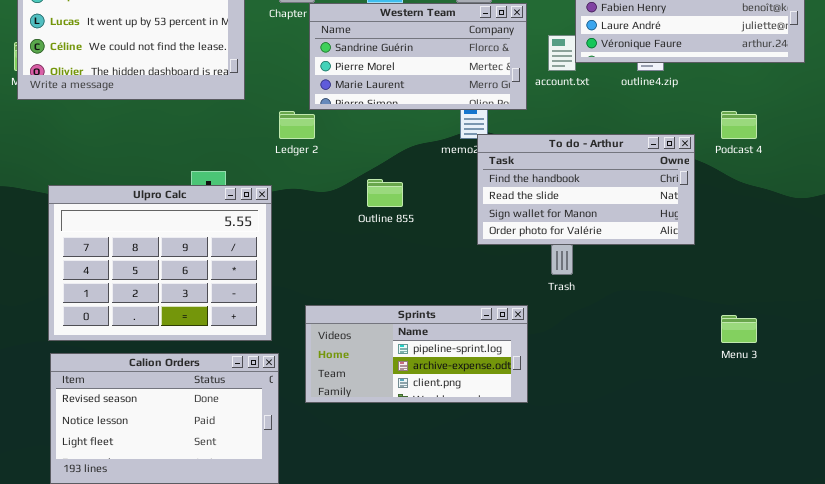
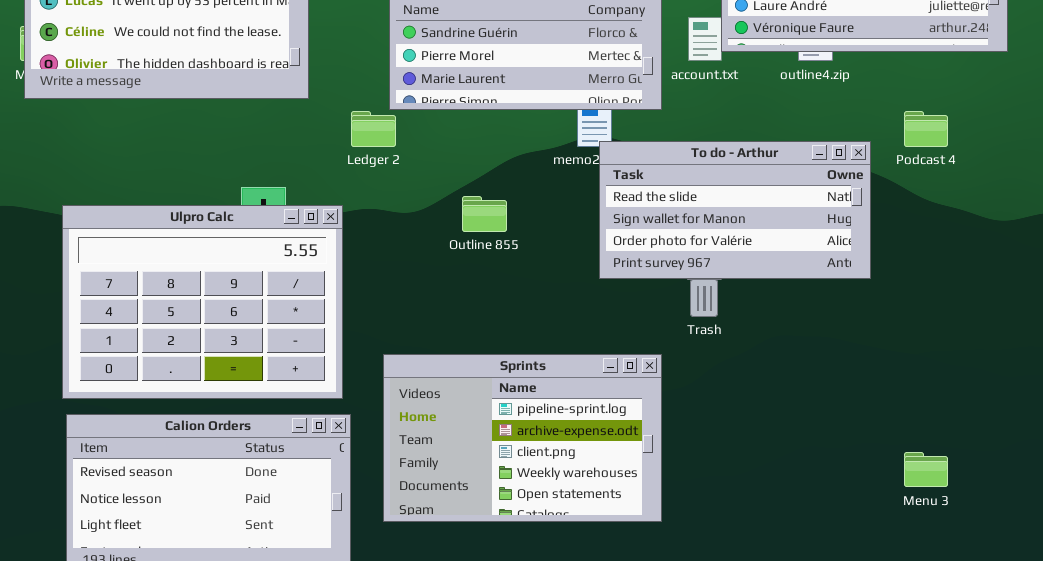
To do - Arthur: [477,134,695,245] -> [599,141,871,279], scrolled down 1 row
Sprints: [305,305,528,403] -> [383,354,662,522], resized
Menu 3: [721,315,757,343] -> [904,452,948,487], moved

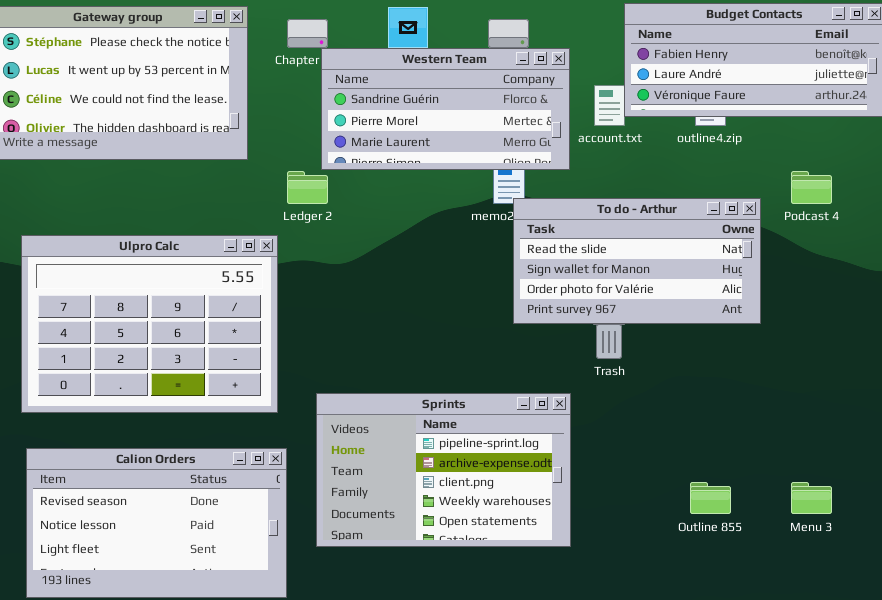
Outline 855: [462,196,507,232] -> [690,482,731,514], moved
Ulpro Calc: [62,205,343,399] -> [21,235,278,413], moved

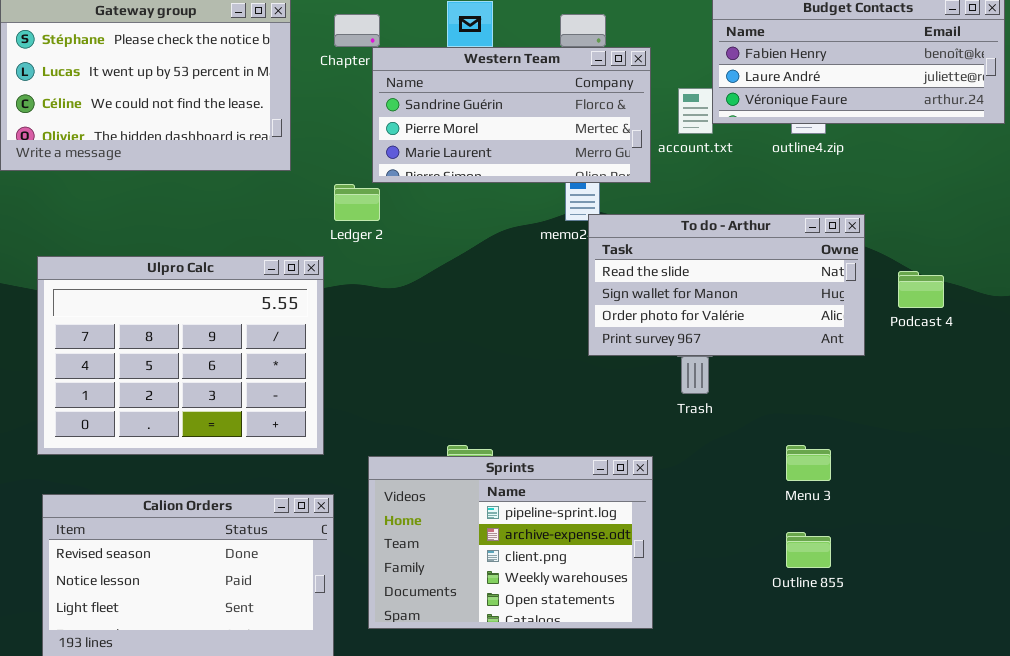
Podcast 4: [791,171,832,204] -> [898,271,944,308], moved
Sprints: [316,393,571,547] -> [368,456,653,629], moved
Menu 3: [791,482,832,514] -> [786,445,831,481], moved

